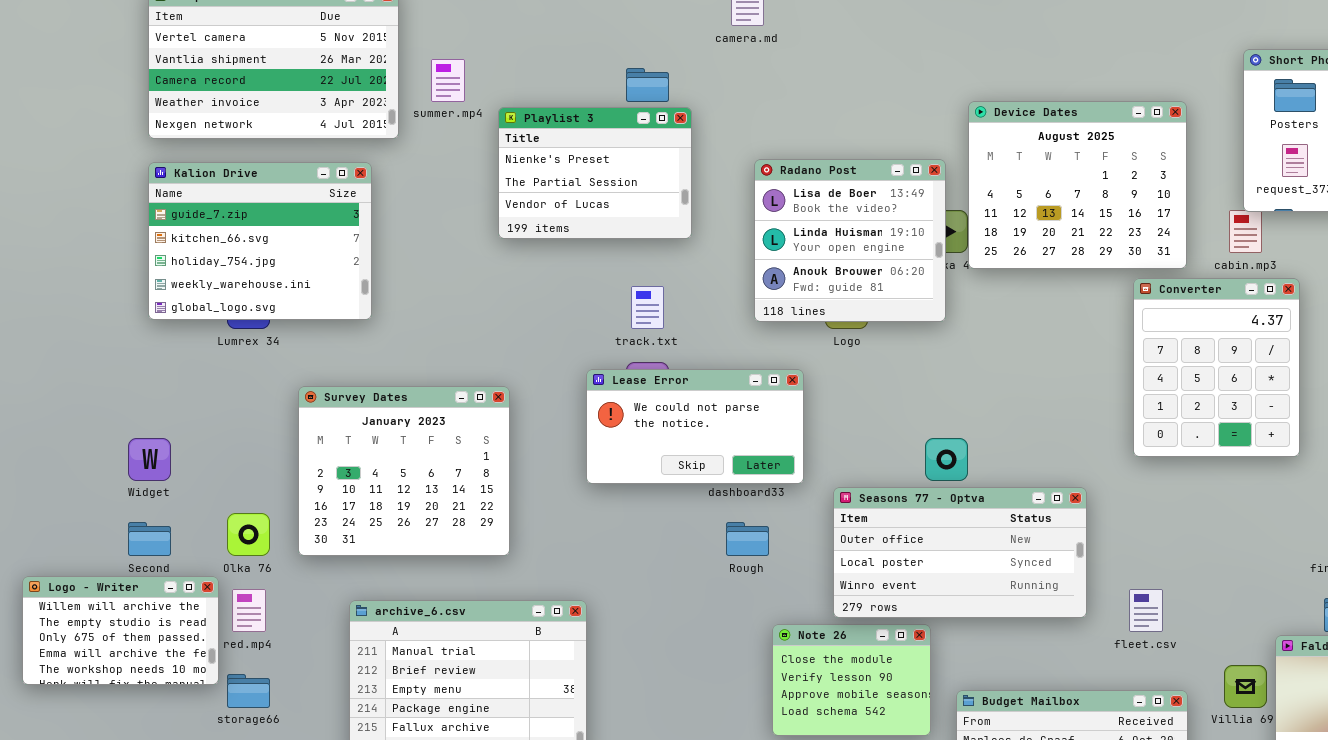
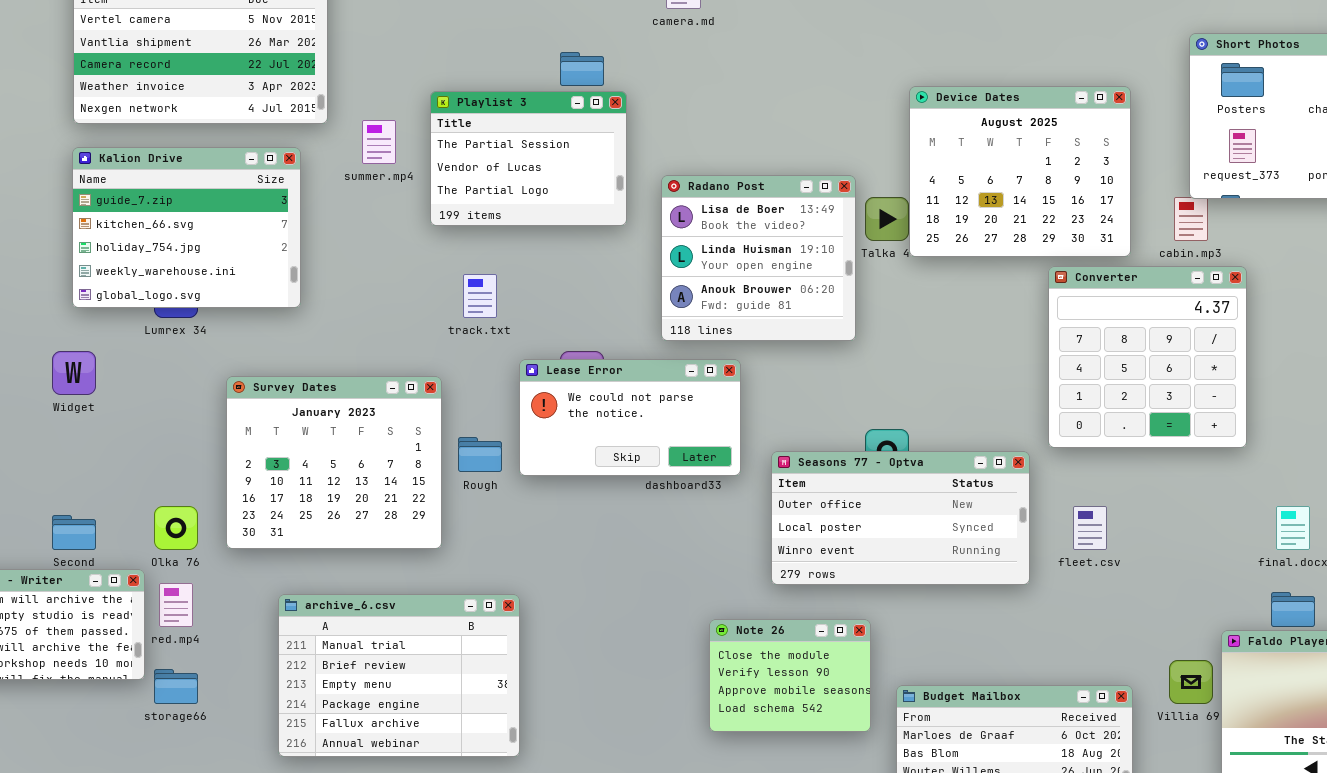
summer.mp4: [431,59,465,102] -> [362,120,396,164], moved
Playlist 3: [498,107,692,239] -> [430,91,627,226], scrolled down 1 row
Radano Post: [754,159,946,322] -> [661,175,856,341], moved
Converter: [1133,278,1300,457] -> [1048,266,1247,448], resized
track.txt: [631,286,664,329] -> [463,274,497,318], moved
Widget: [128,438,171,481] -> [52,351,96,395], moved
Seasons 77 - Optva: [833,487,1087,618] -> [771,451,1030,585], moved
Rough: [726,522,769,556] -> [458,437,502,472], moved
fleet.csv: [1129,589,1163,632] -> [1073,506,1107,550], moved

